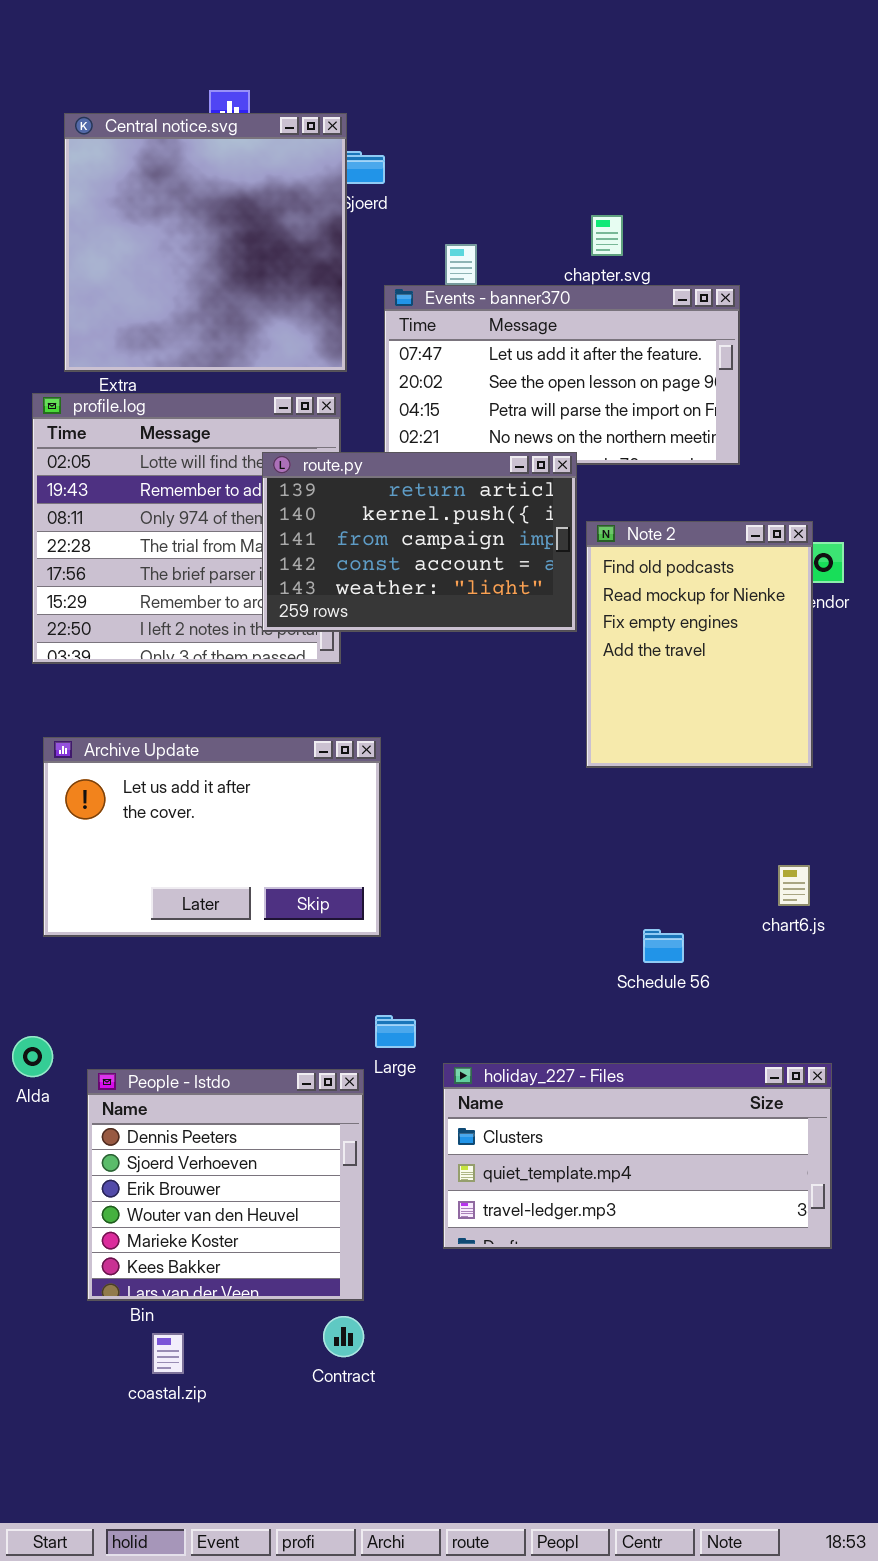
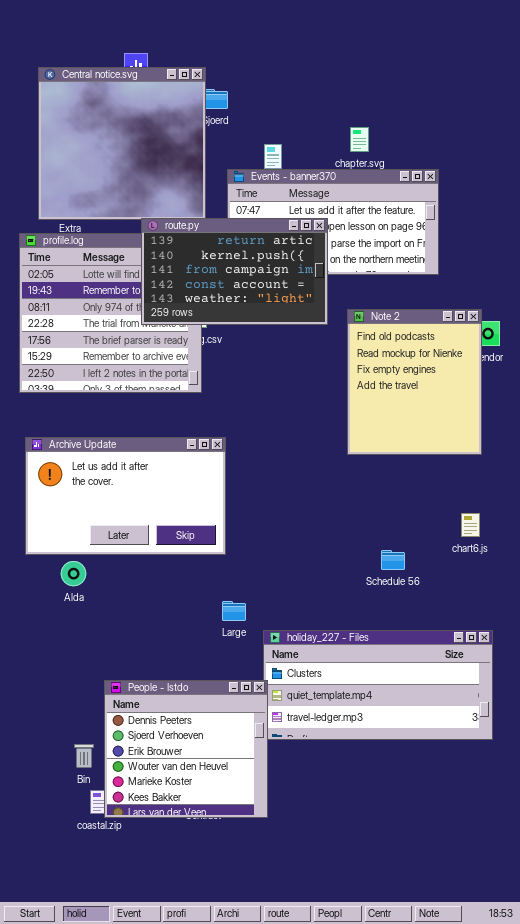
route.py: [262,452,577,632] -> [141,218,328,325], moved
Alda: [12,1036,53,1077] -> [61,561,86,586], moved
People - Istdo: [87,1069,364,1301] -> [104,680,268,818], moved

